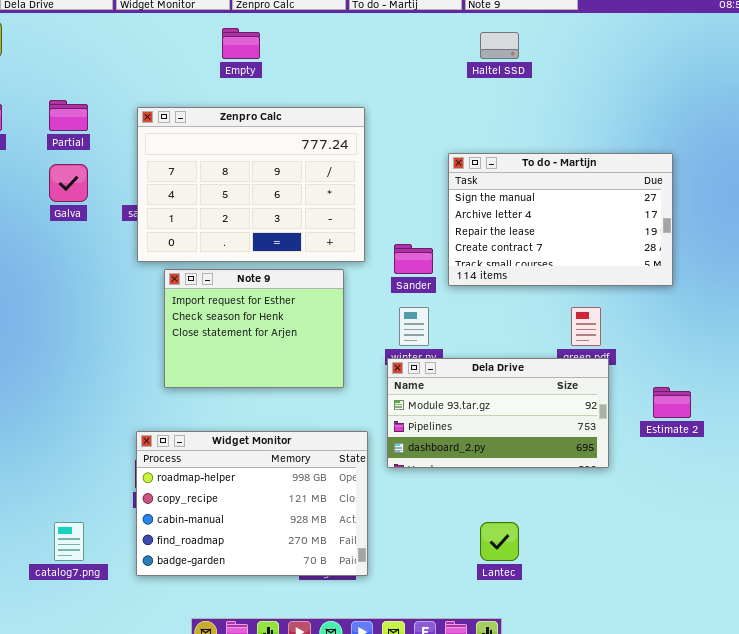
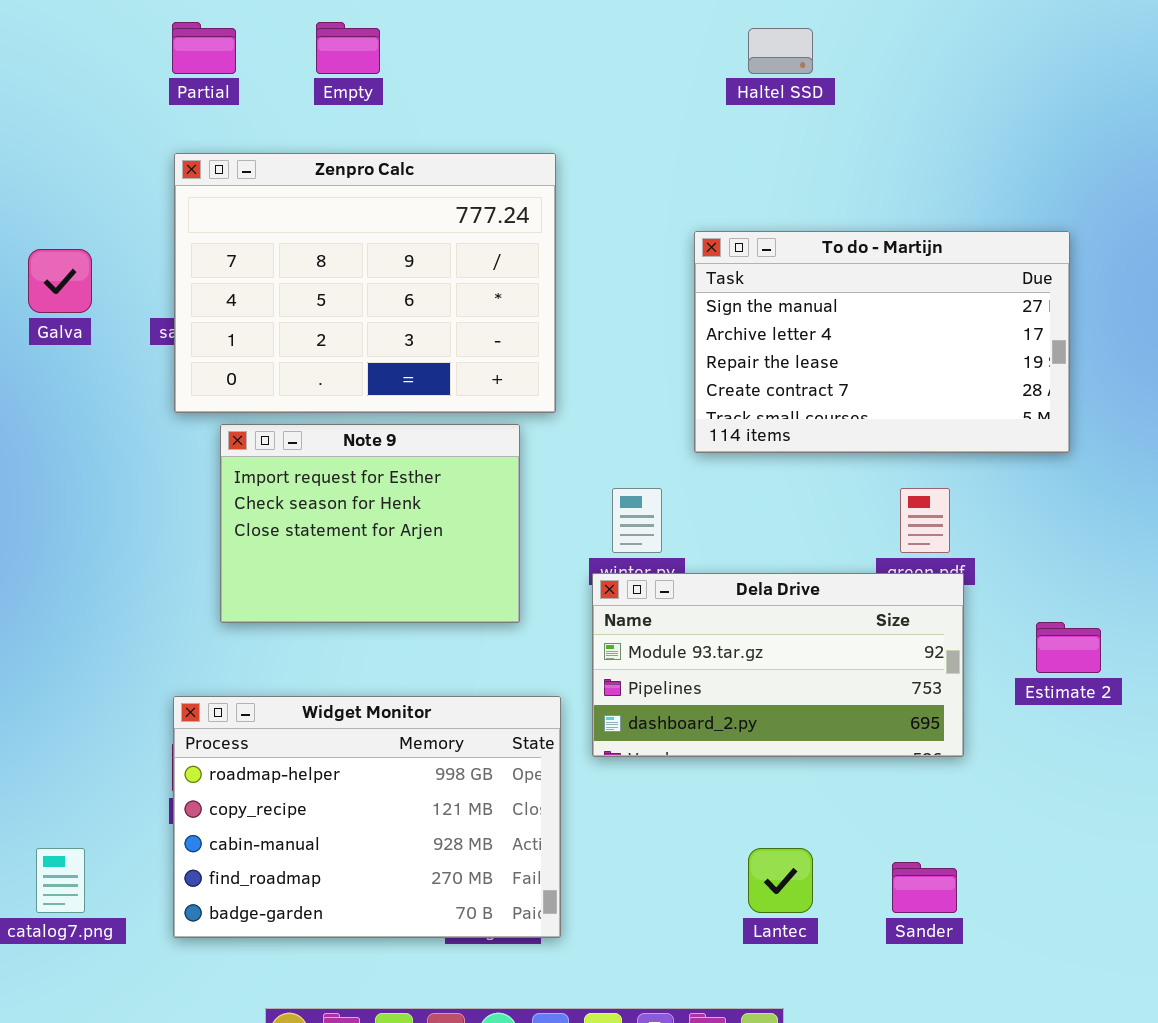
Partial: [49,100,88,131] -> [172,22,236,74], moved
Sander: [394,244,433,274] -> [892,862,957,913], moved

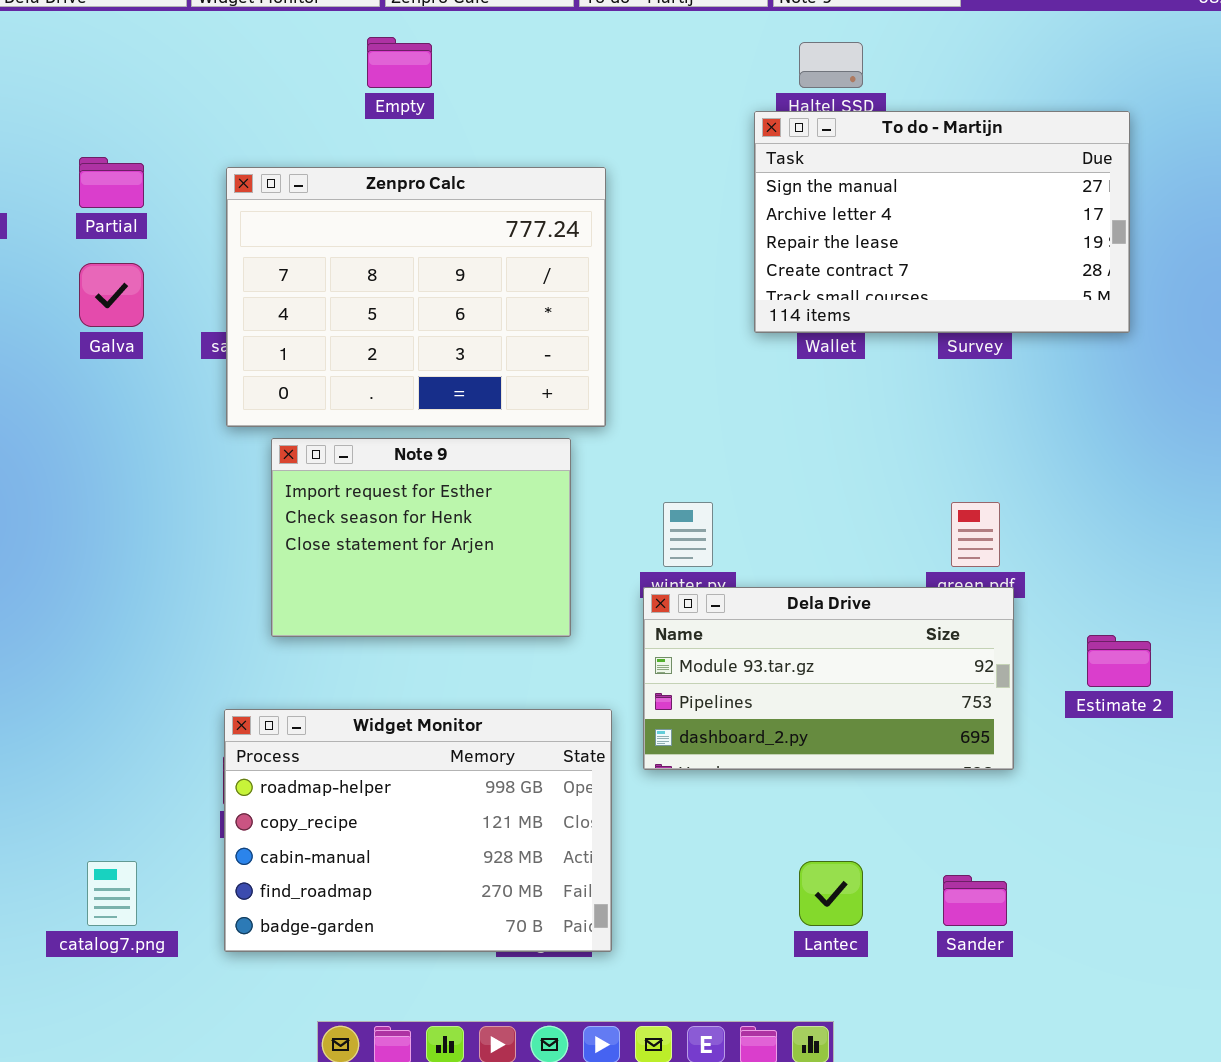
Partial: [172,22,236,74] -> [79,157,144,208], moved
To do - Martijn: [694,231,1070,453] -> [754,111,1130,333], moved

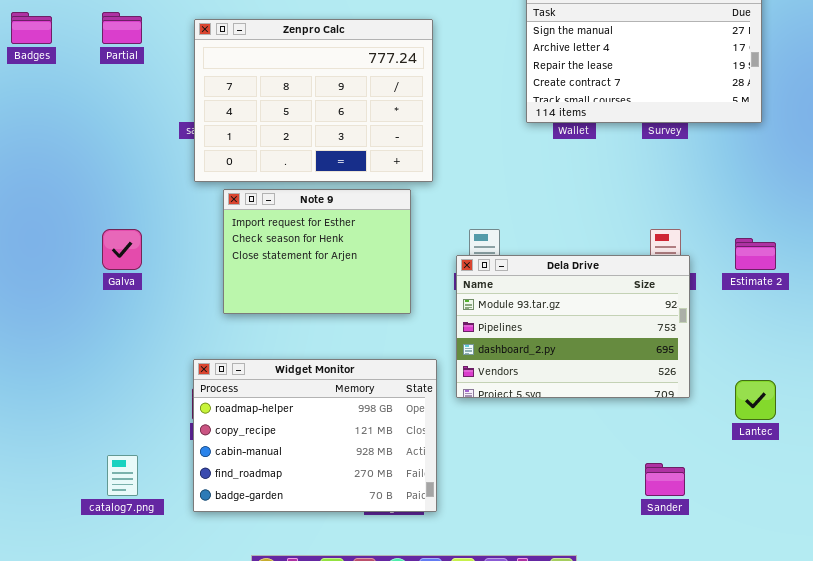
Galva: [79,263,144,327] -> [102,229,142,270], moved
Dela Drive: [643,587,1014,770] -> [456,255,690,398], resized
Estimate 2: [1087,635,1151,687] -> [735,238,776,270], moved
Lantec: [799,861,863,926] -> [735,380,776,420], moved

